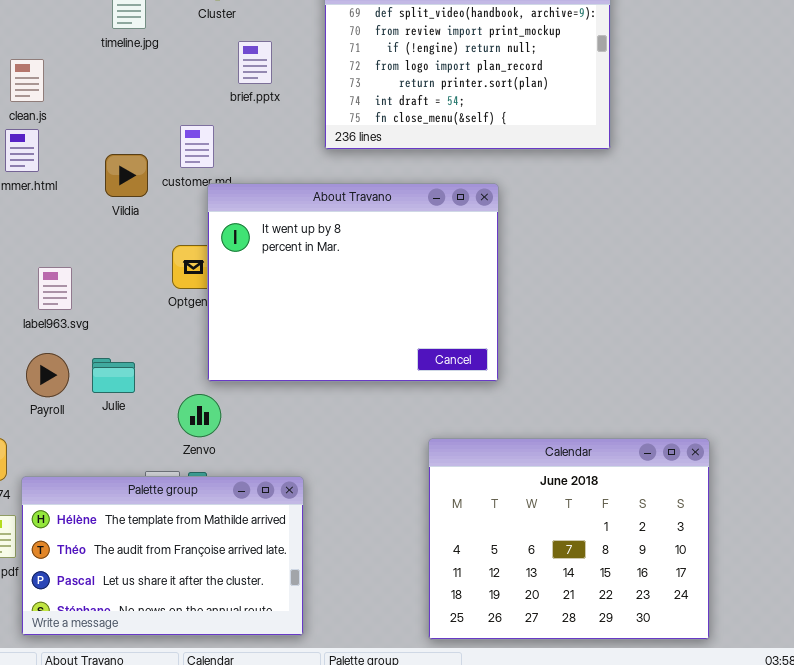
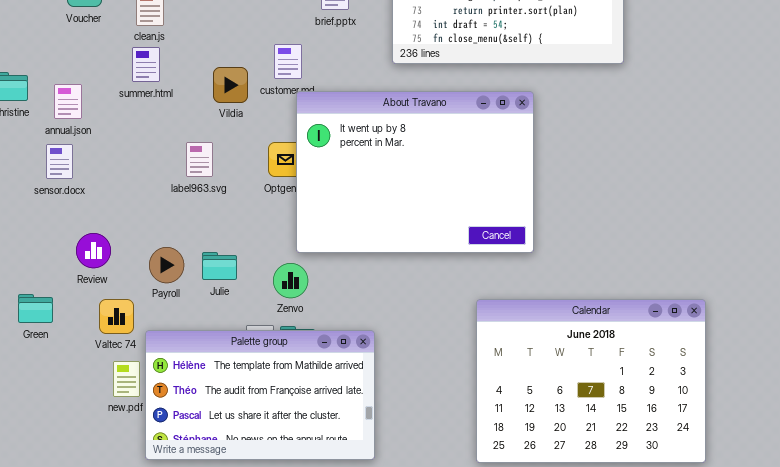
label963.svg: [38,267,72,310] -> [186,142,213,177], moved
Payroll: [26,353,69,397] -> [149,247,184,283], moved
Julie: [92,358,135,393] -> [202,252,237,280], moved

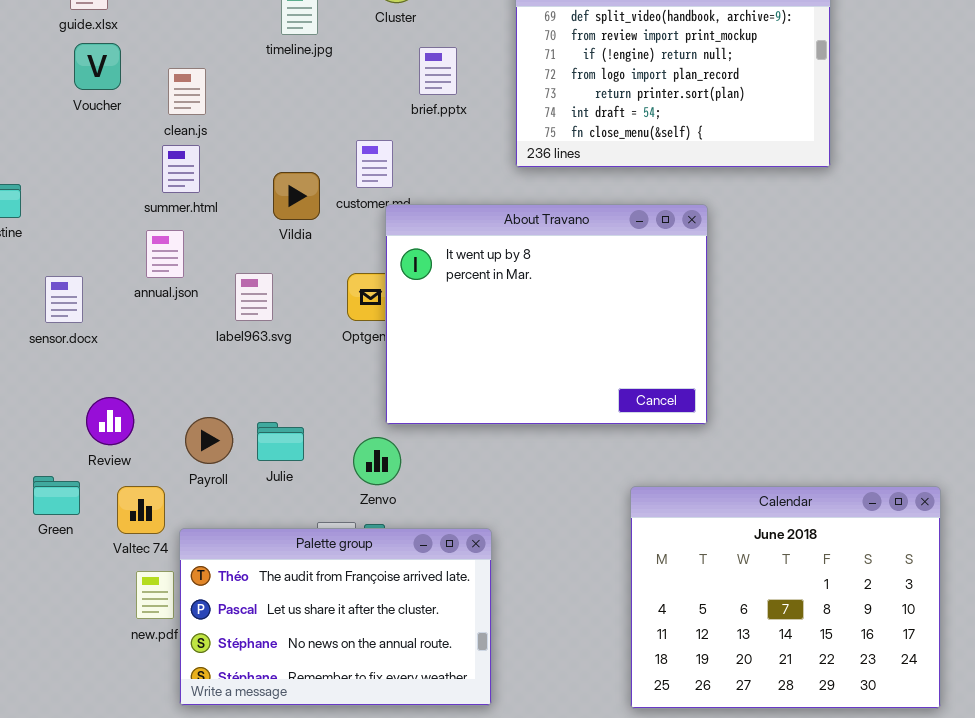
annual.json: [54,84,82,119] -> [146,230,184,278], moved
Green: [18,294,53,323] -> [33,476,80,515], moved
Palette group: [145,330,375,460] -> [179,528,492,706], scrolled down 1 row

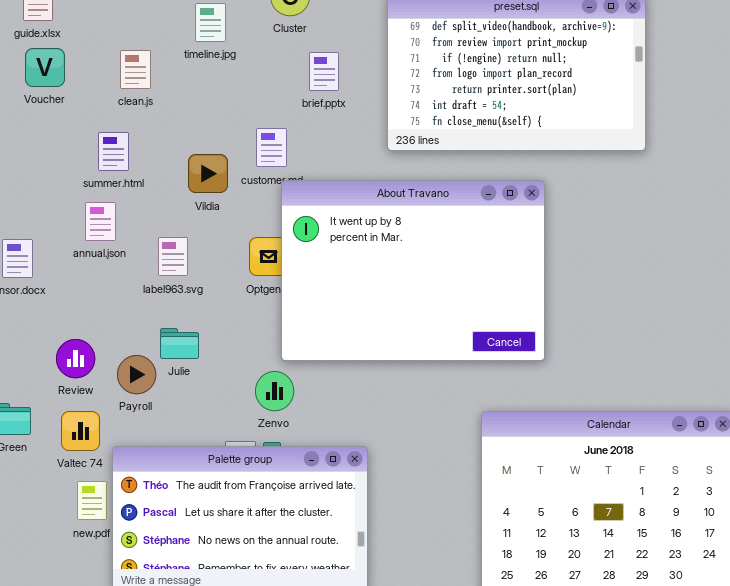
clean.js: [168,68,206,115] -> [120,50,151,89], moved
Review: [86,397,134,445] -> [56,339,95,378], moved
Julie: [257,422,304,461] -> [160,328,199,359], moved

